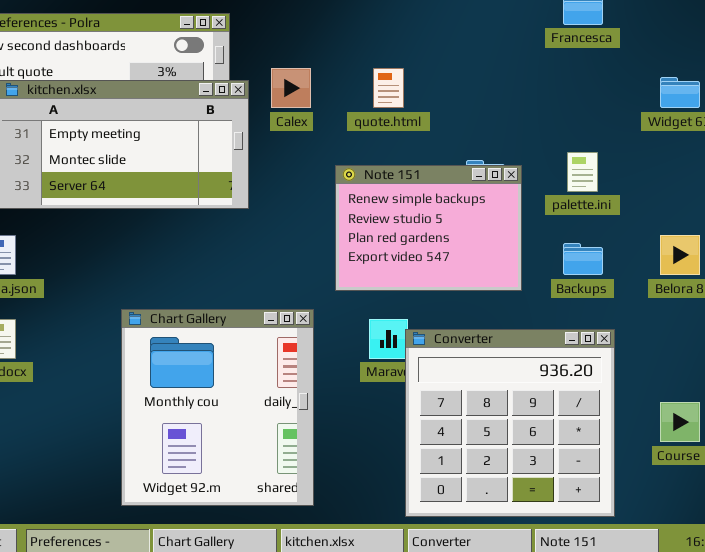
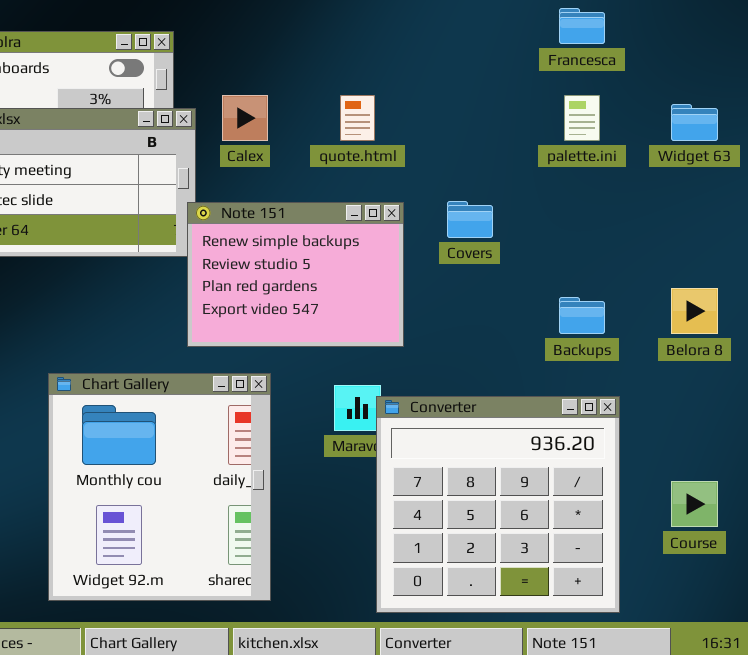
palette.ini: [567,152,598,192] -> [564,95,600,141], moved
Note 151: [335,165,522,291] -> [187,202,404,347], moved

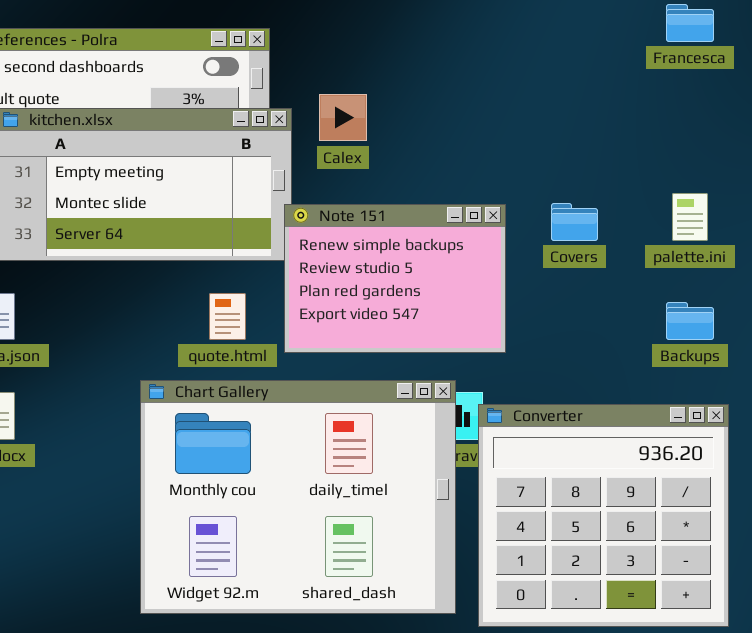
quote.html: [340,95,375,141] -> [209,293,246,340], moved
palette.ini: [564,95,600,141] -> [672,193,708,241], moved
Chart Gallery: [48,373,271,601] -> [140,380,456,614], resized

